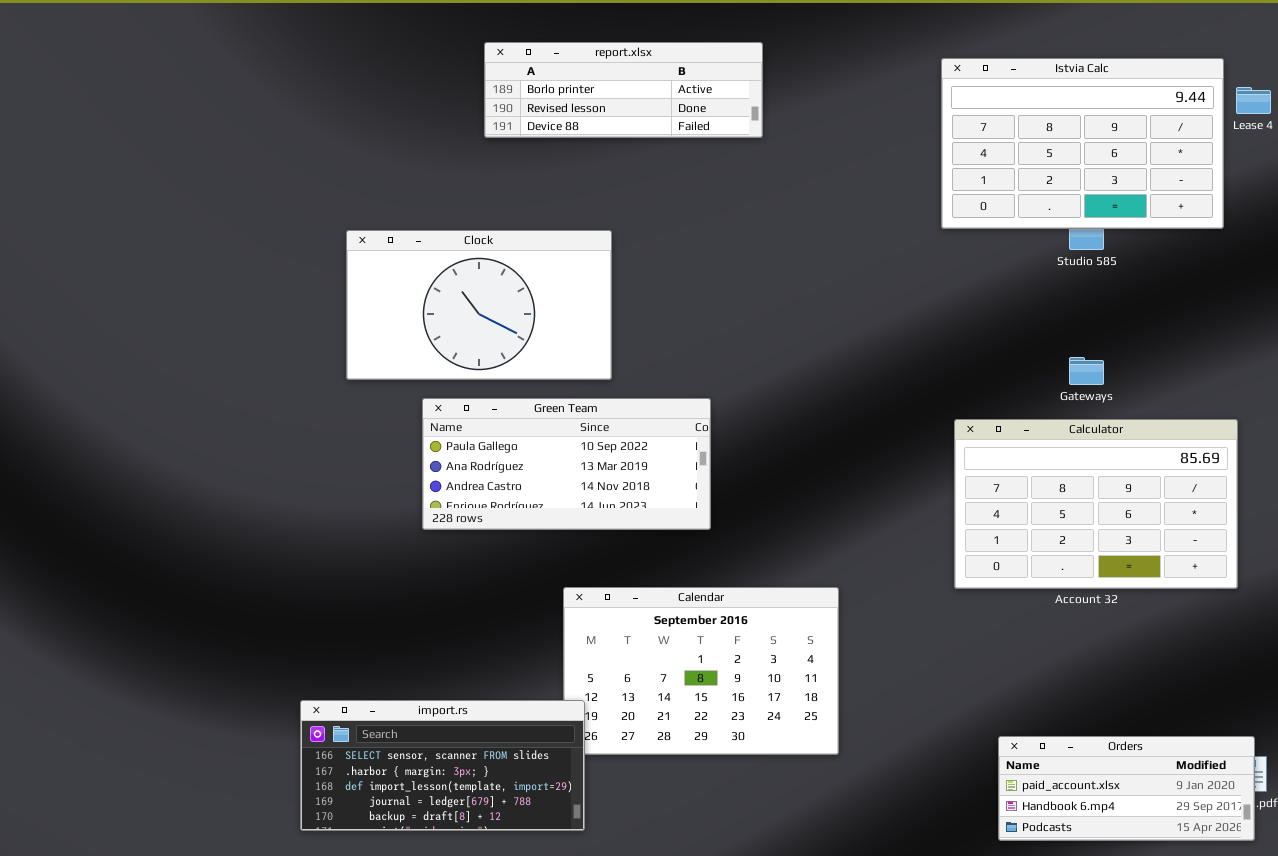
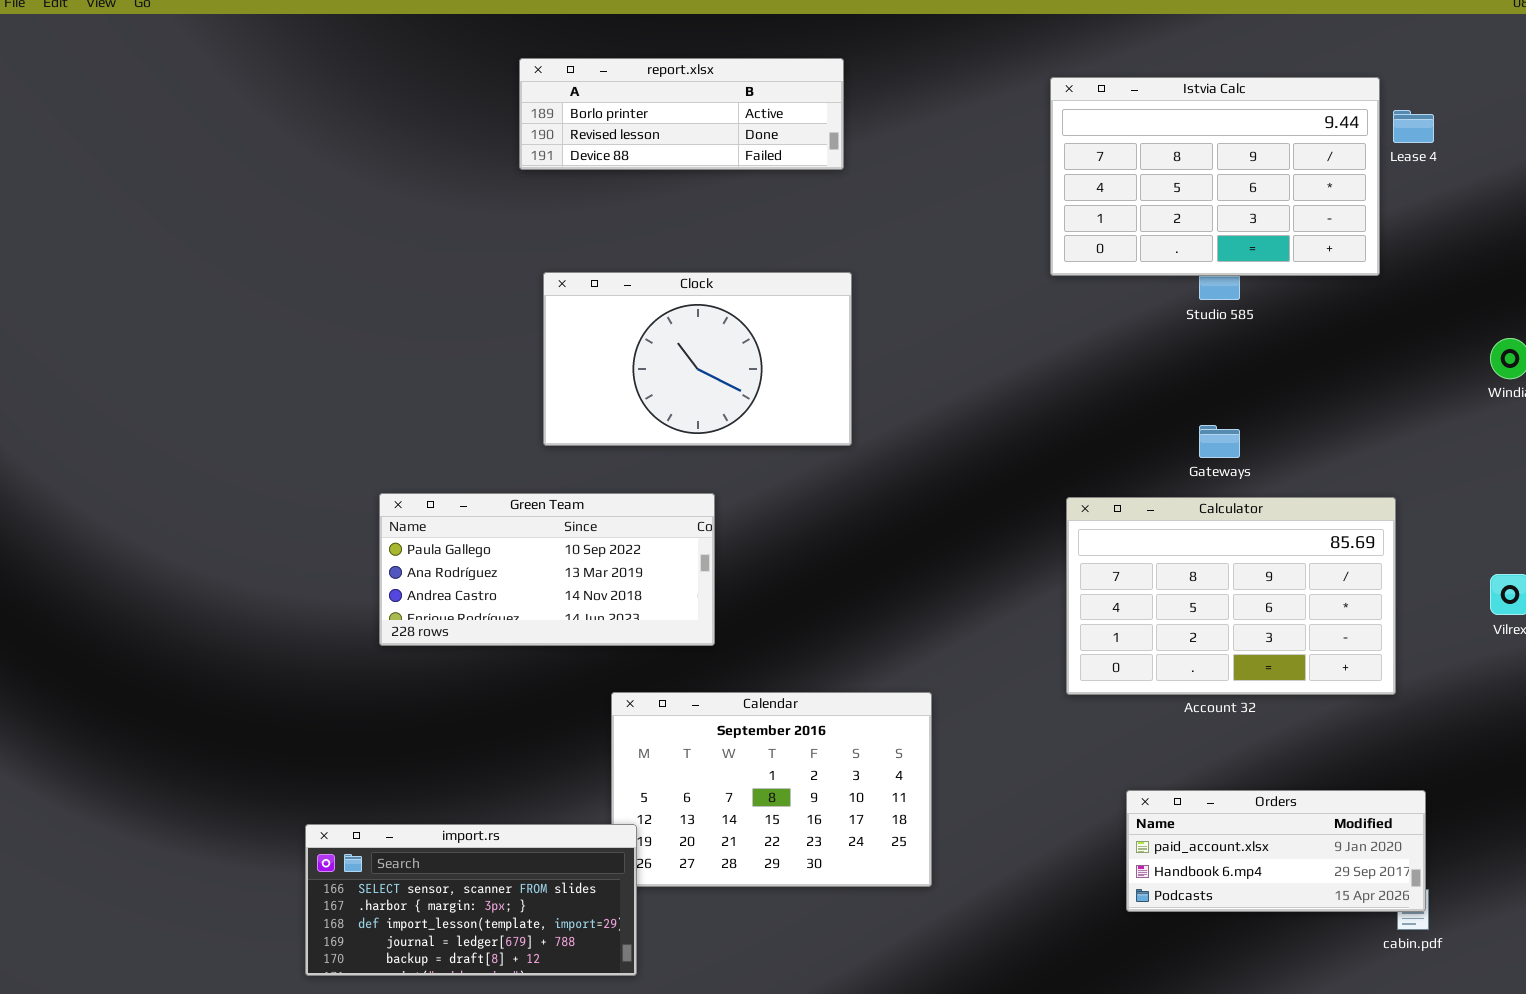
Clock: [346,230,612,380] -> [543,272,852,446], moved
Green Team: [422,398,711,530] -> [379,493,715,646], moved
Orders: [998,736,1255,841] -> [1126,790,1426,912], moved

